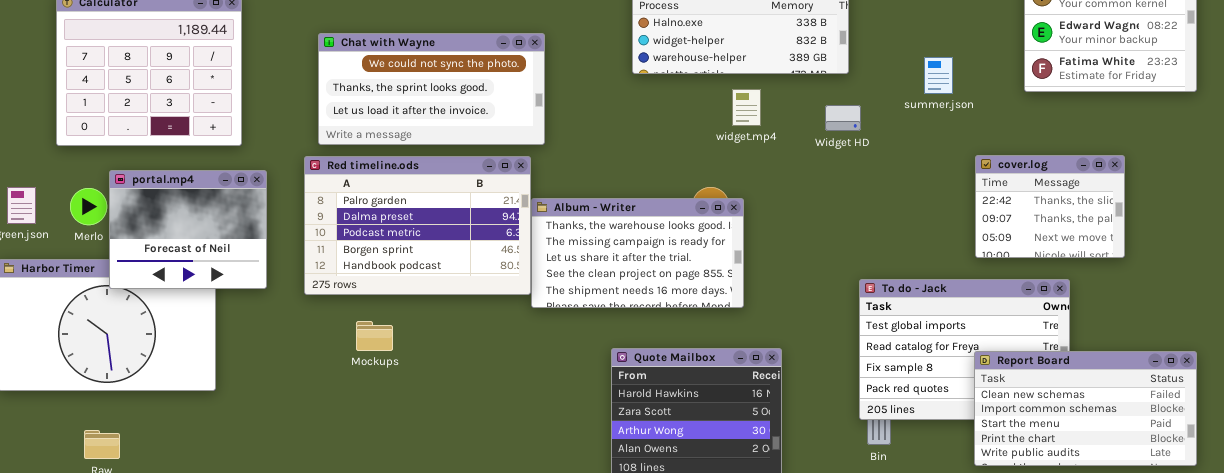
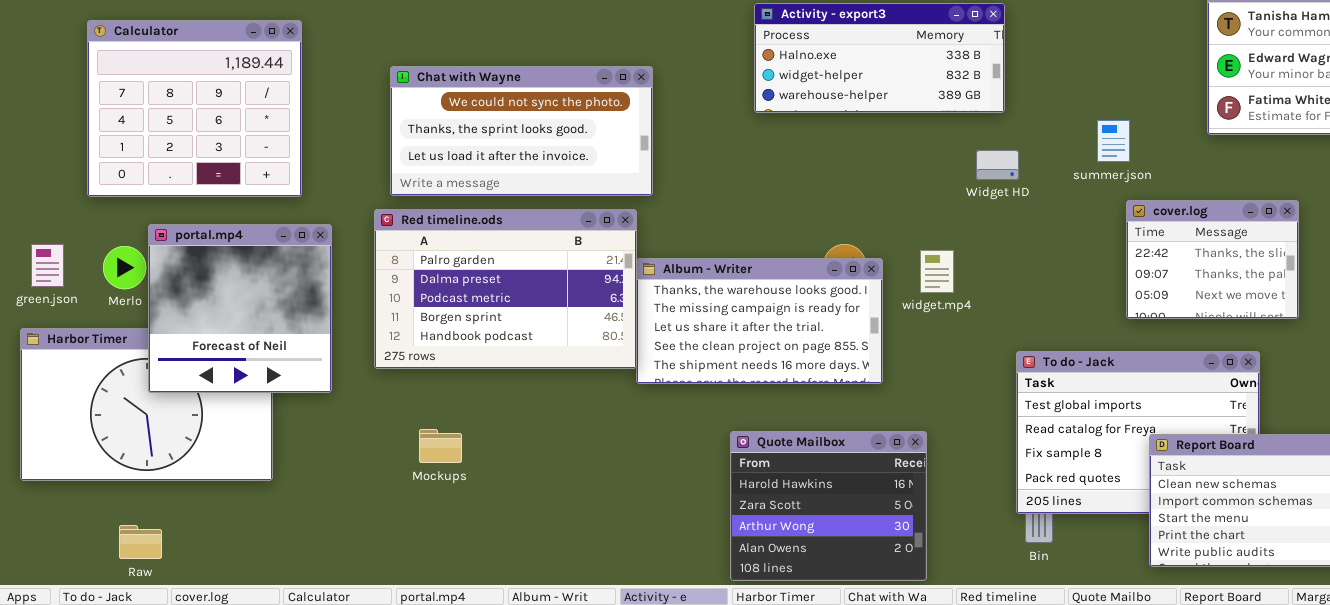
summer.json: [924,57,953,94] -> [1097,120,1130,162], moved
widget.mp4: [732,89,761,126] -> [920,250,954,293], moved
cover.log: [975,155,1125,258] -> [1126,200,1299,319], moved
portal.mp4: [109,170,267,289] -> [148,224,332,393], resized
Mockups: [356,321,393,351] -> [419,429,462,463], moved

